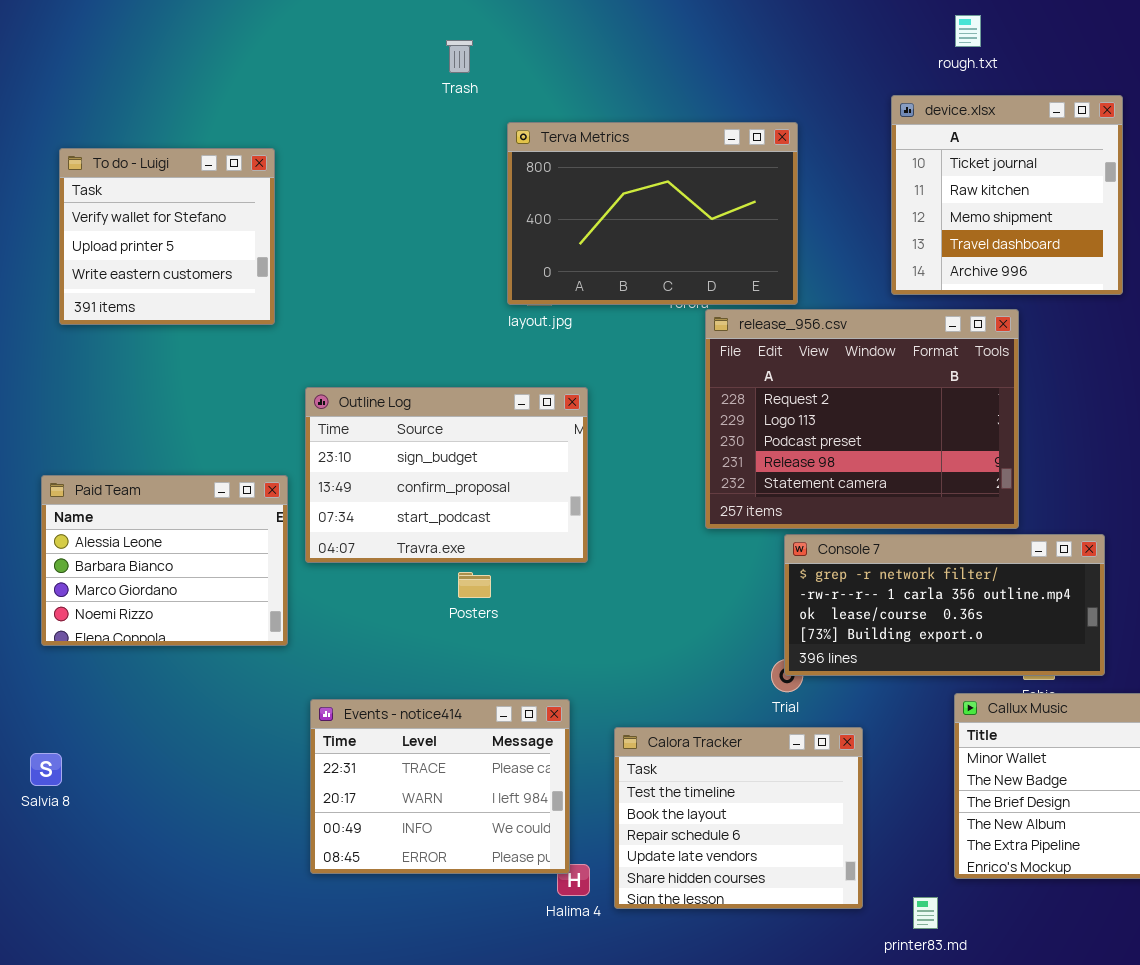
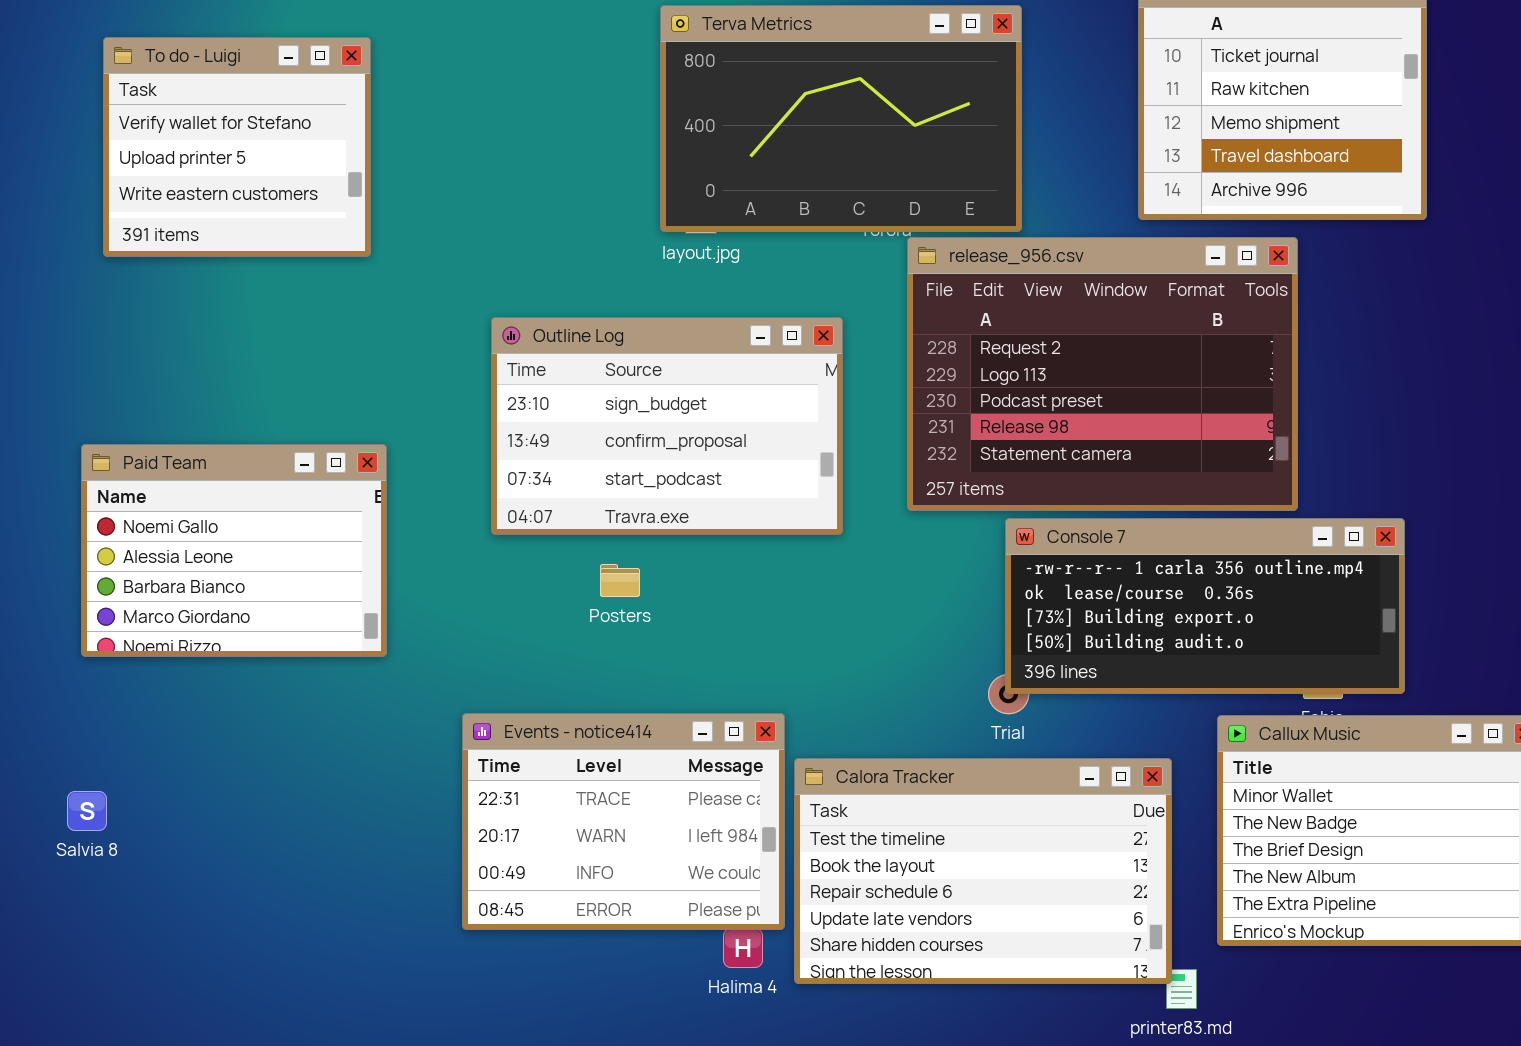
Outline Log: [305,387,588,563] -> [491,317,843,535], moved
Paid Team: [41,475,288,646] -> [81,444,387,657], scrolled up 1 row
Console 7: [784,534,1105,676] -> [1005,518,1405,694], scrolled down 1 row
Events - notice414: [310,699,570,874] -> [462,713,785,930], moved
Calora Tracker: [614,727,863,909] -> [794,758,1172,984], resized

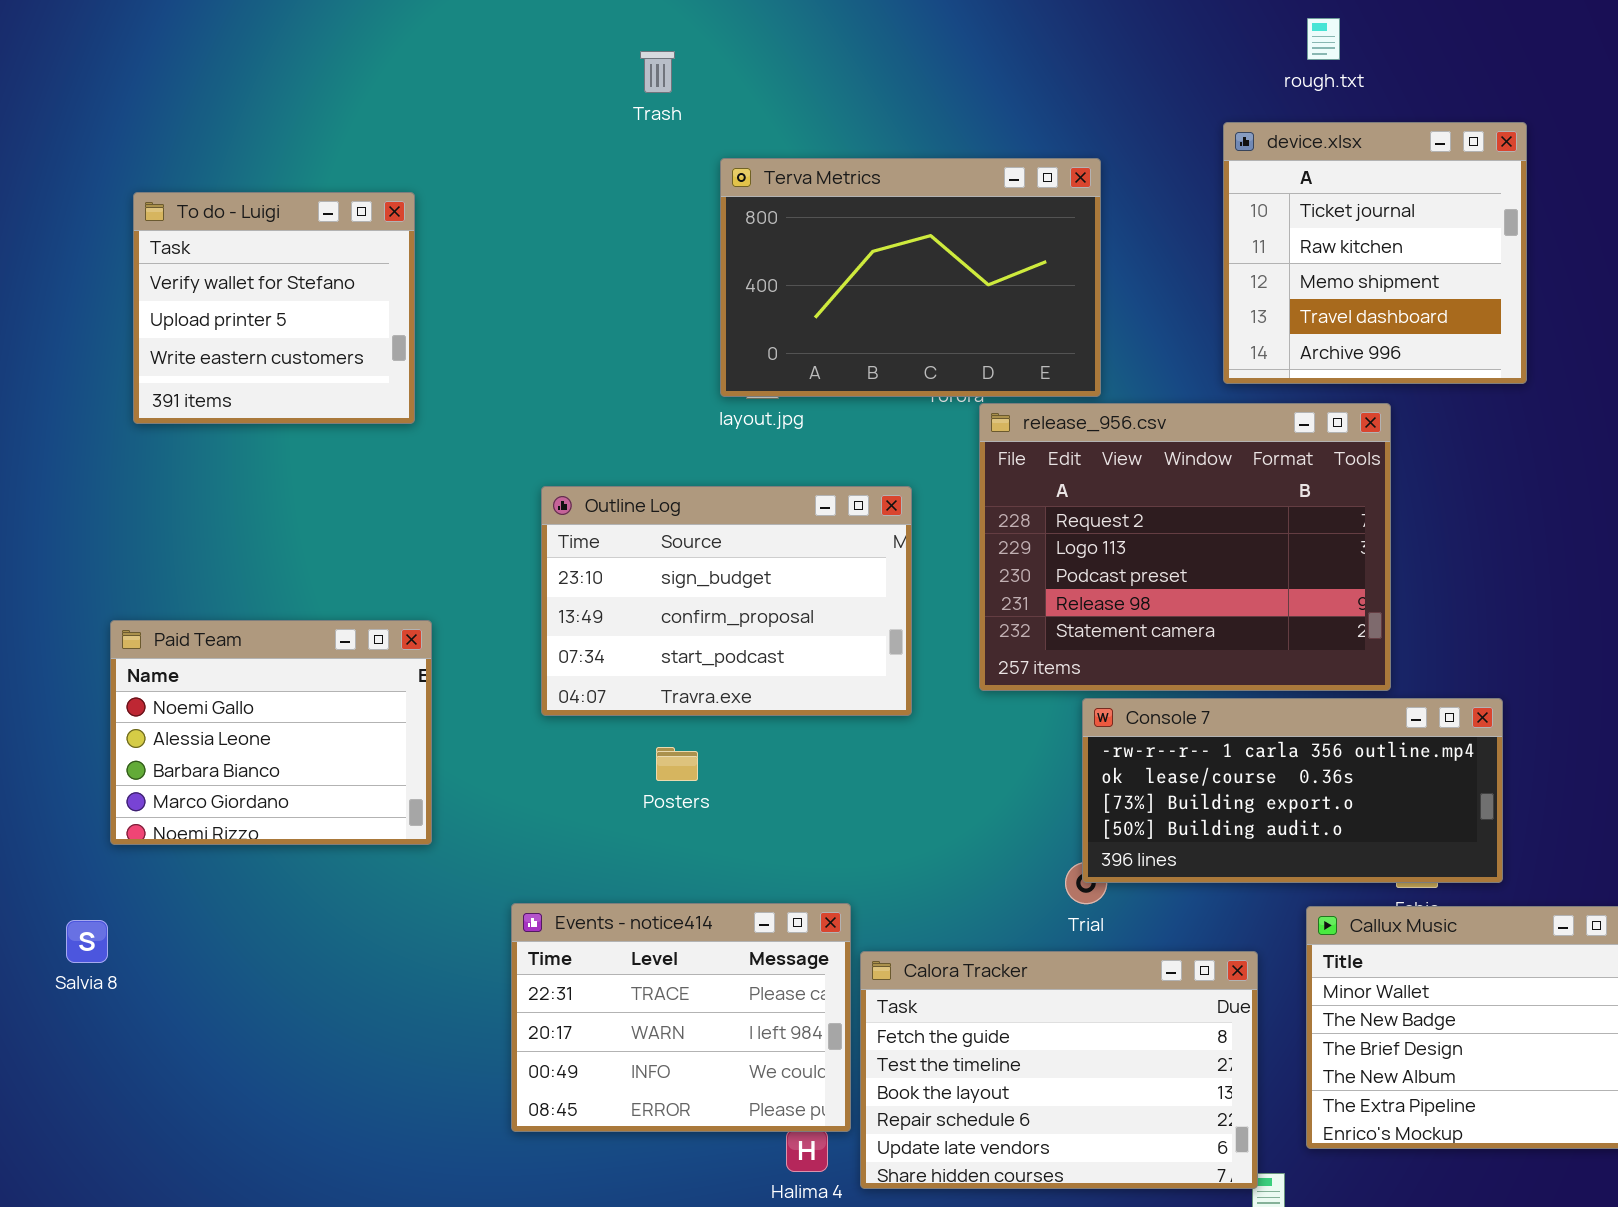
Calora Tracker: [794,758,1172,984] -> [860,951,1258,1189], scrolled up 1 row
Salvia 8: [67,791,107,831] -> [66,920,108,963], moved

